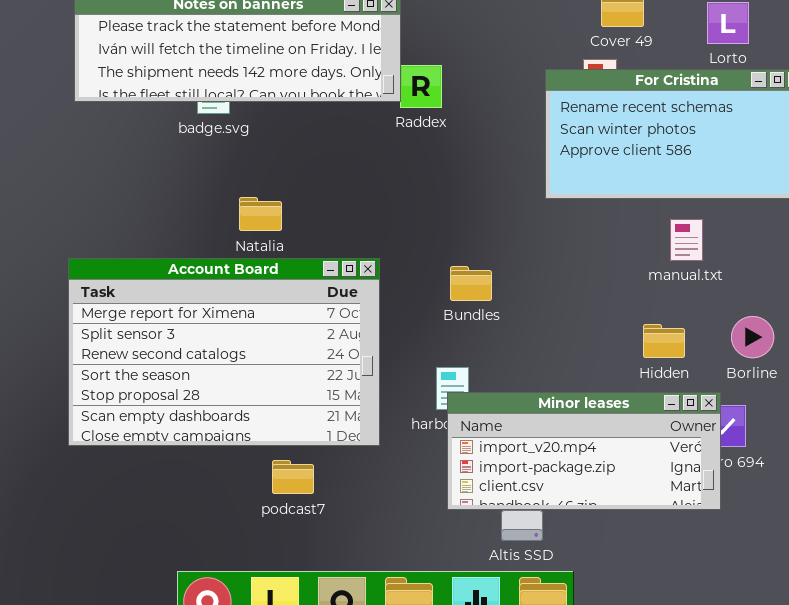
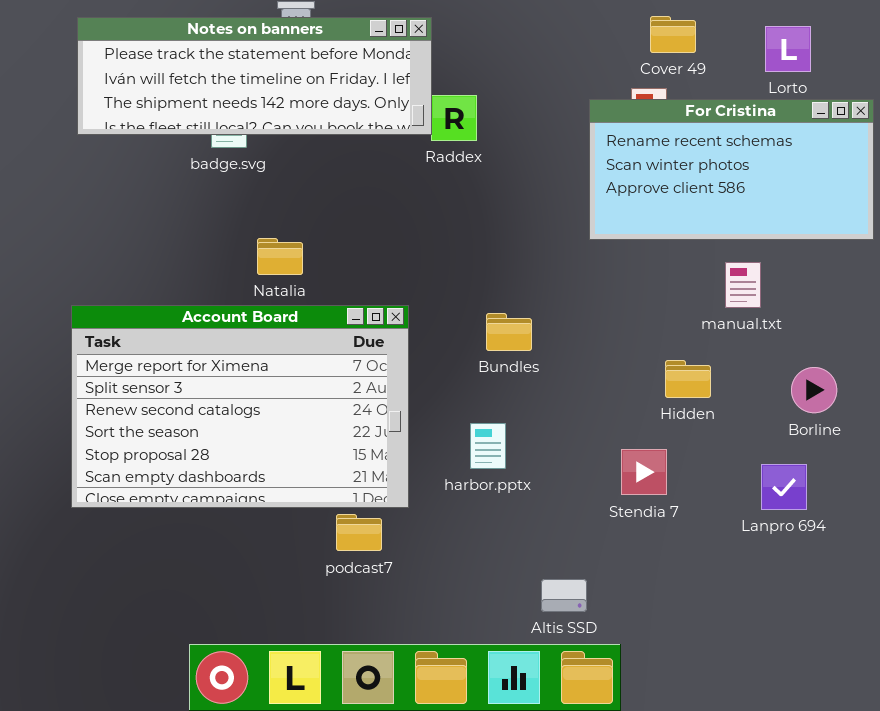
Hidden: [643,324,685,358] -> [665,360,711,398], moved
Minor leases: [447,392,721,510] -> none, closed
podcast7: [272,460,314,494] -> [336,514,382,551], moved

